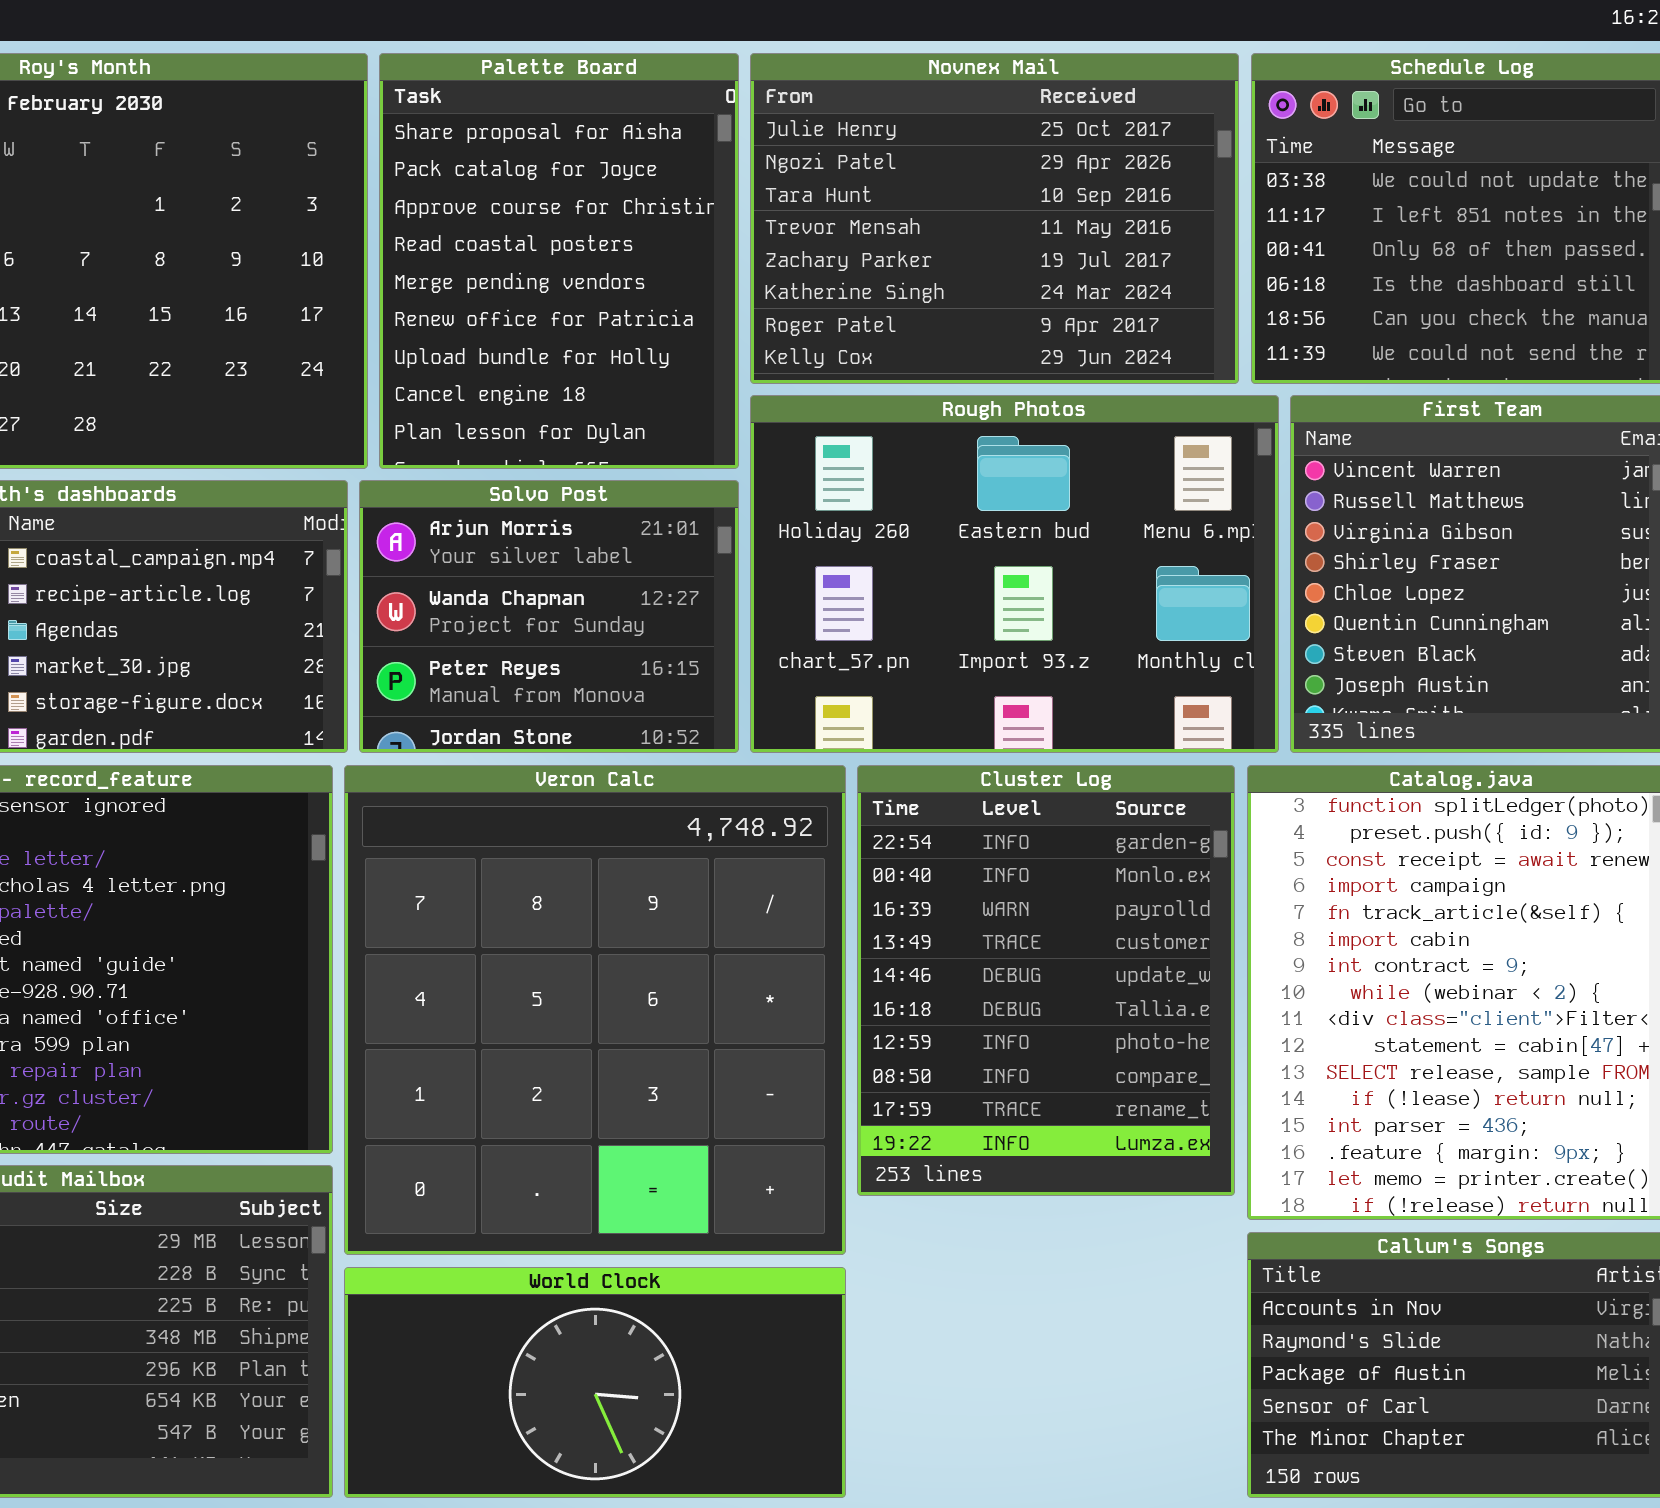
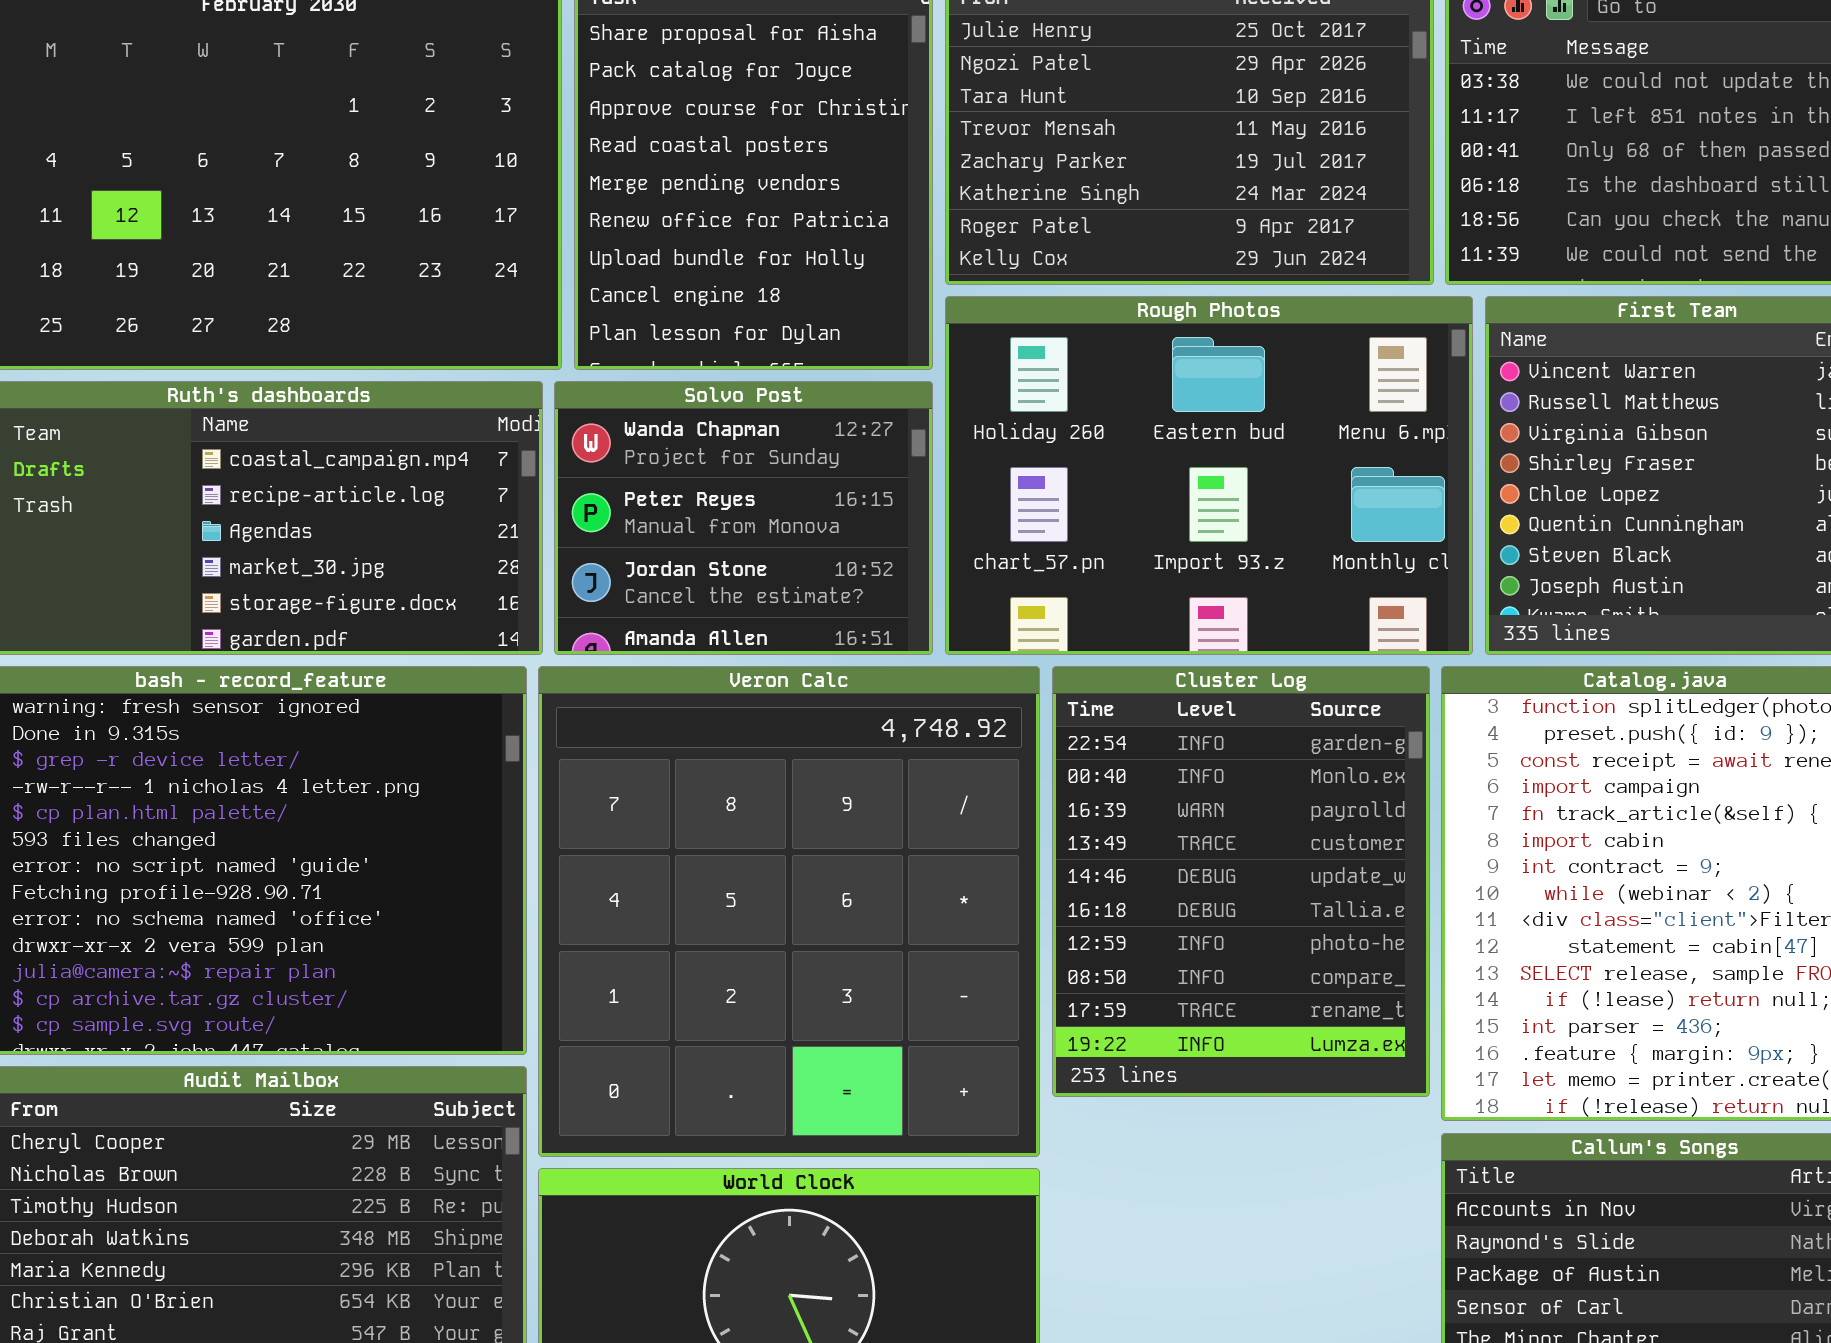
Solvo Post: [359,480,739,753] -> [554,381,933,655], scrolled down 1 row

